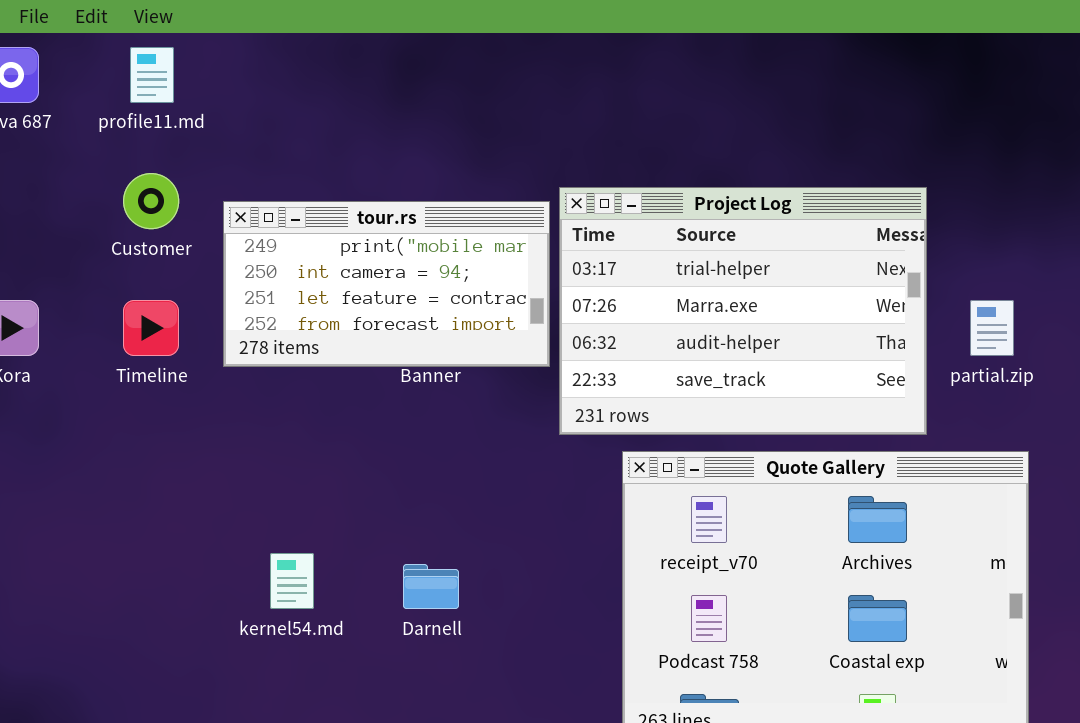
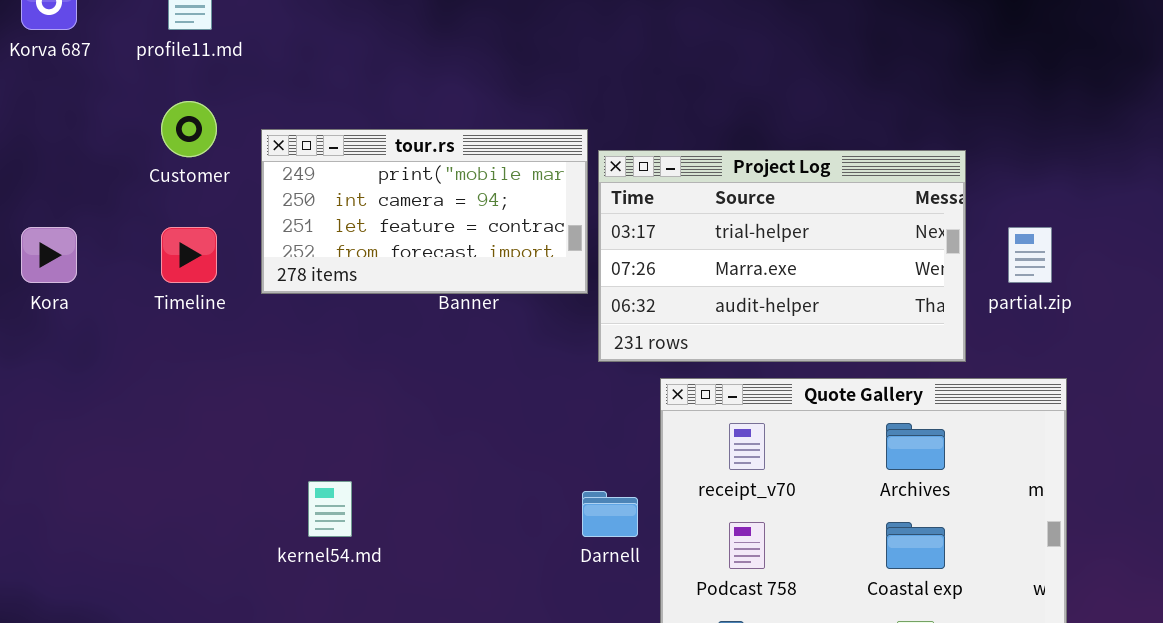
Project Log: [559,187,927,435] -> [598,150,966,362], resized
Darnell: [403,564,459,609] -> [582,491,638,537], moved

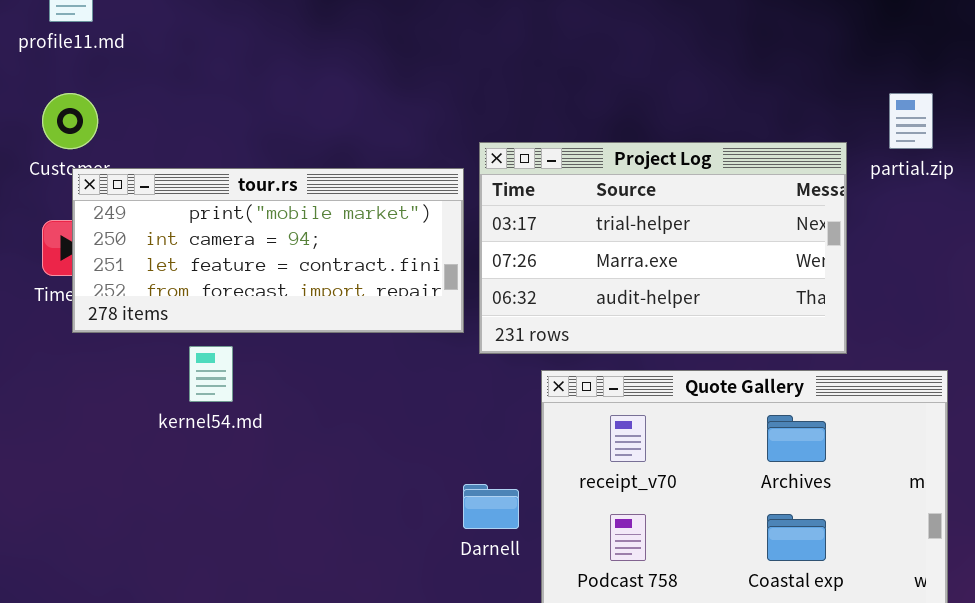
tour.rs: [261,129,588,294] -> [72,168,464,333], moved, resized
partial.zip: [1008,227,1052,283] -> [889,93,933,149], moved
kernel54.md: [308,481,352,537] -> [189,346,233,402], moved

